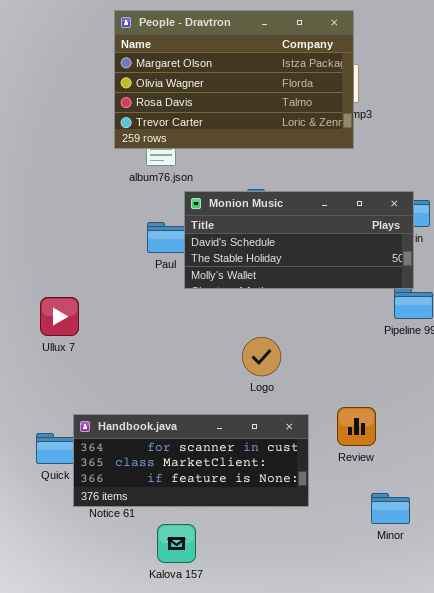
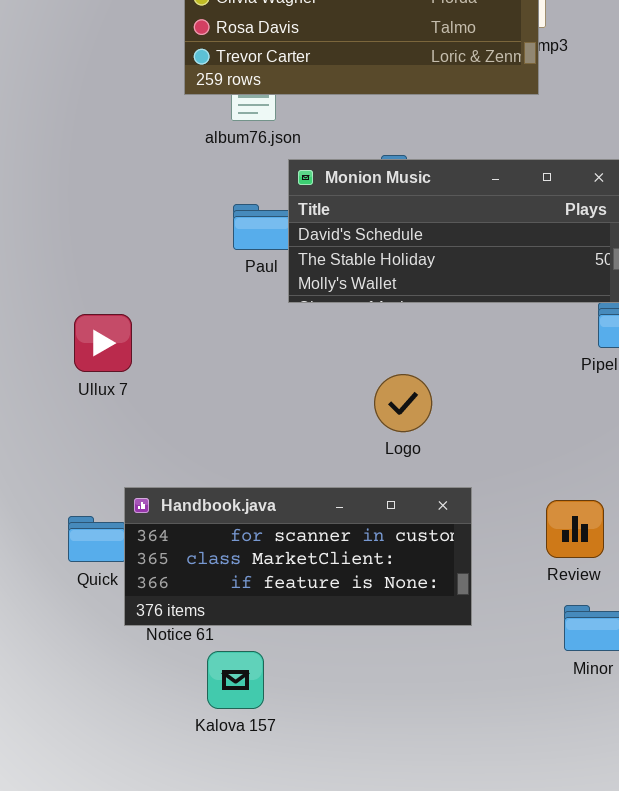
Review: [337,407,376,446] -> [546,500,604,558], moved
Kalova 157: [157,524,196,563] -> [207,651,264,709], moved

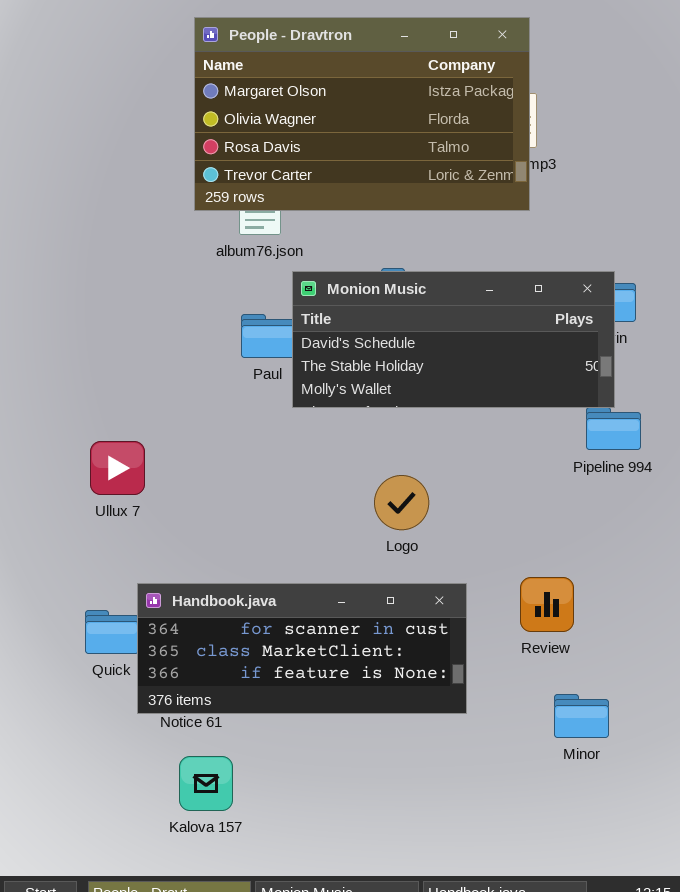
Ullux 7: [74,314,132,372] -> [90,441,145,495], moved
Review: [546,500,604,558] -> [520,577,574,632], moved
Kalova 157: [207,651,264,709] -> [179,756,233,811], moved

